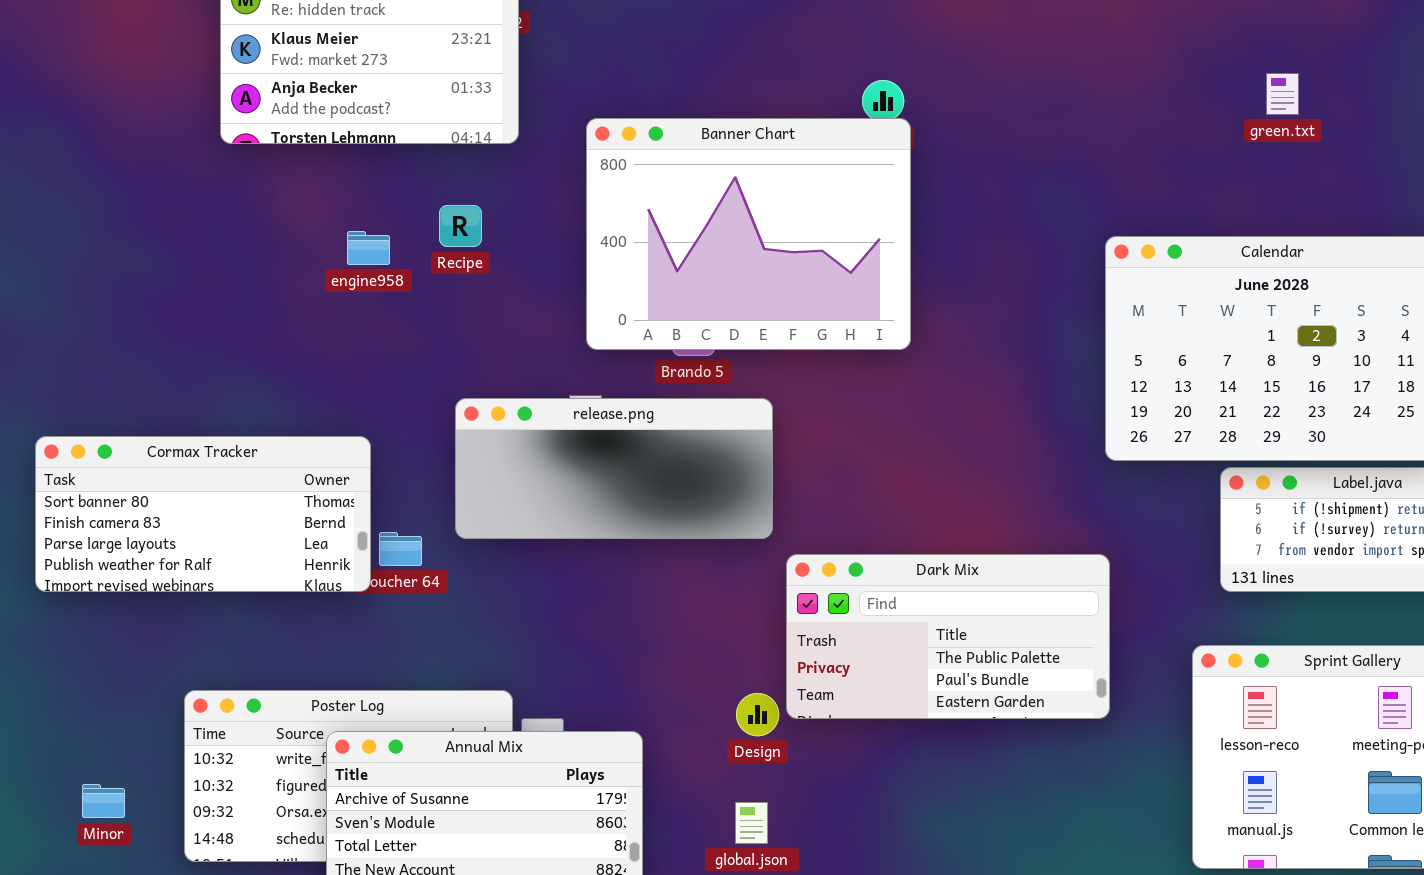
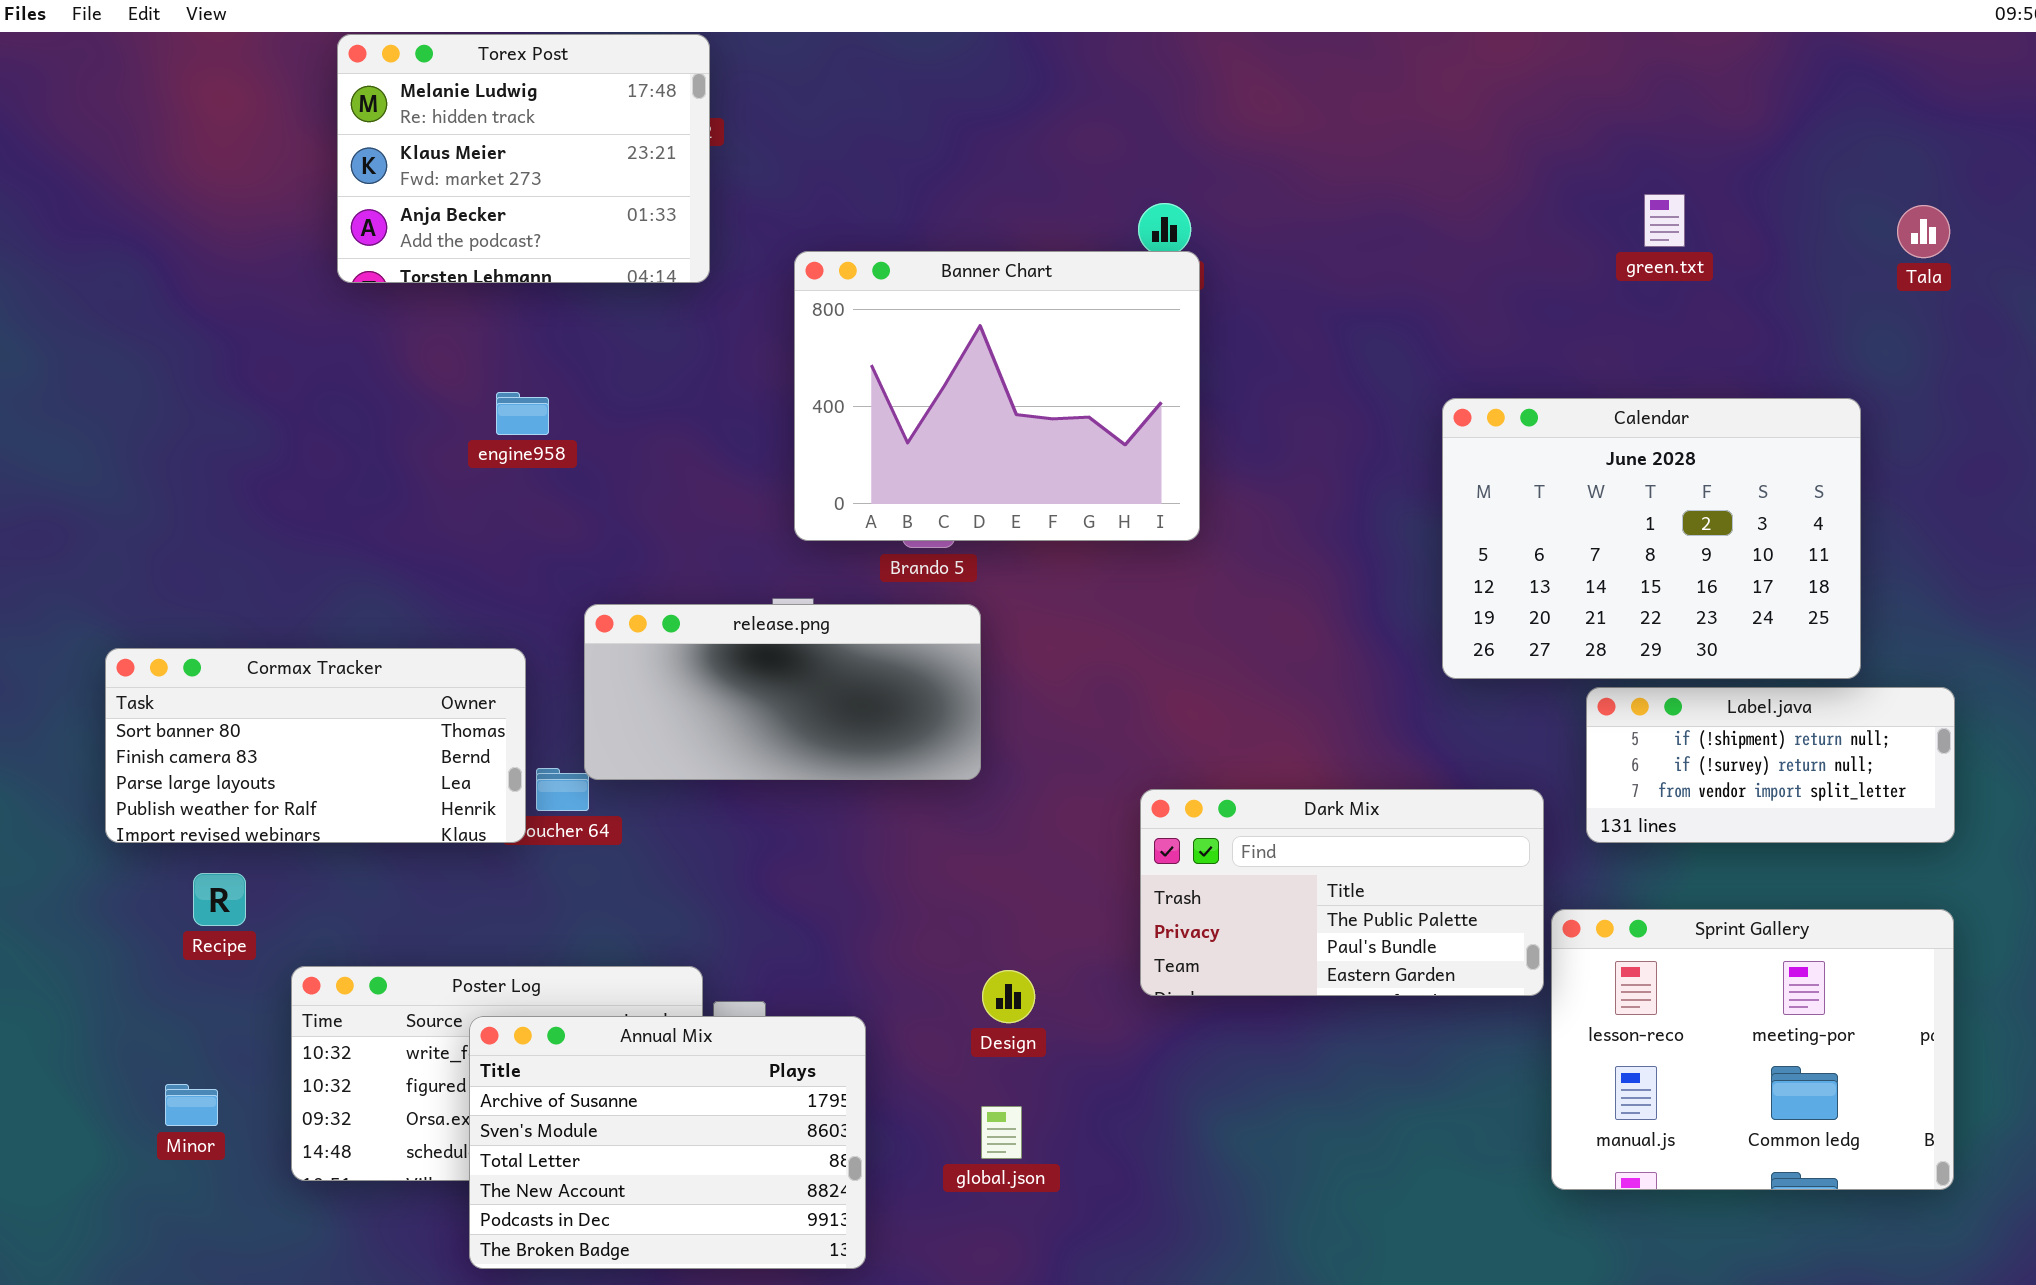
Recipe: [439,205,482,247] -> [193,873,246,926], moved
release.png: [455,398,773,539] -> [584,604,981,780], moved
Dark Mix: [786,554,1110,719] -> [1140,789,1544,996], moved

